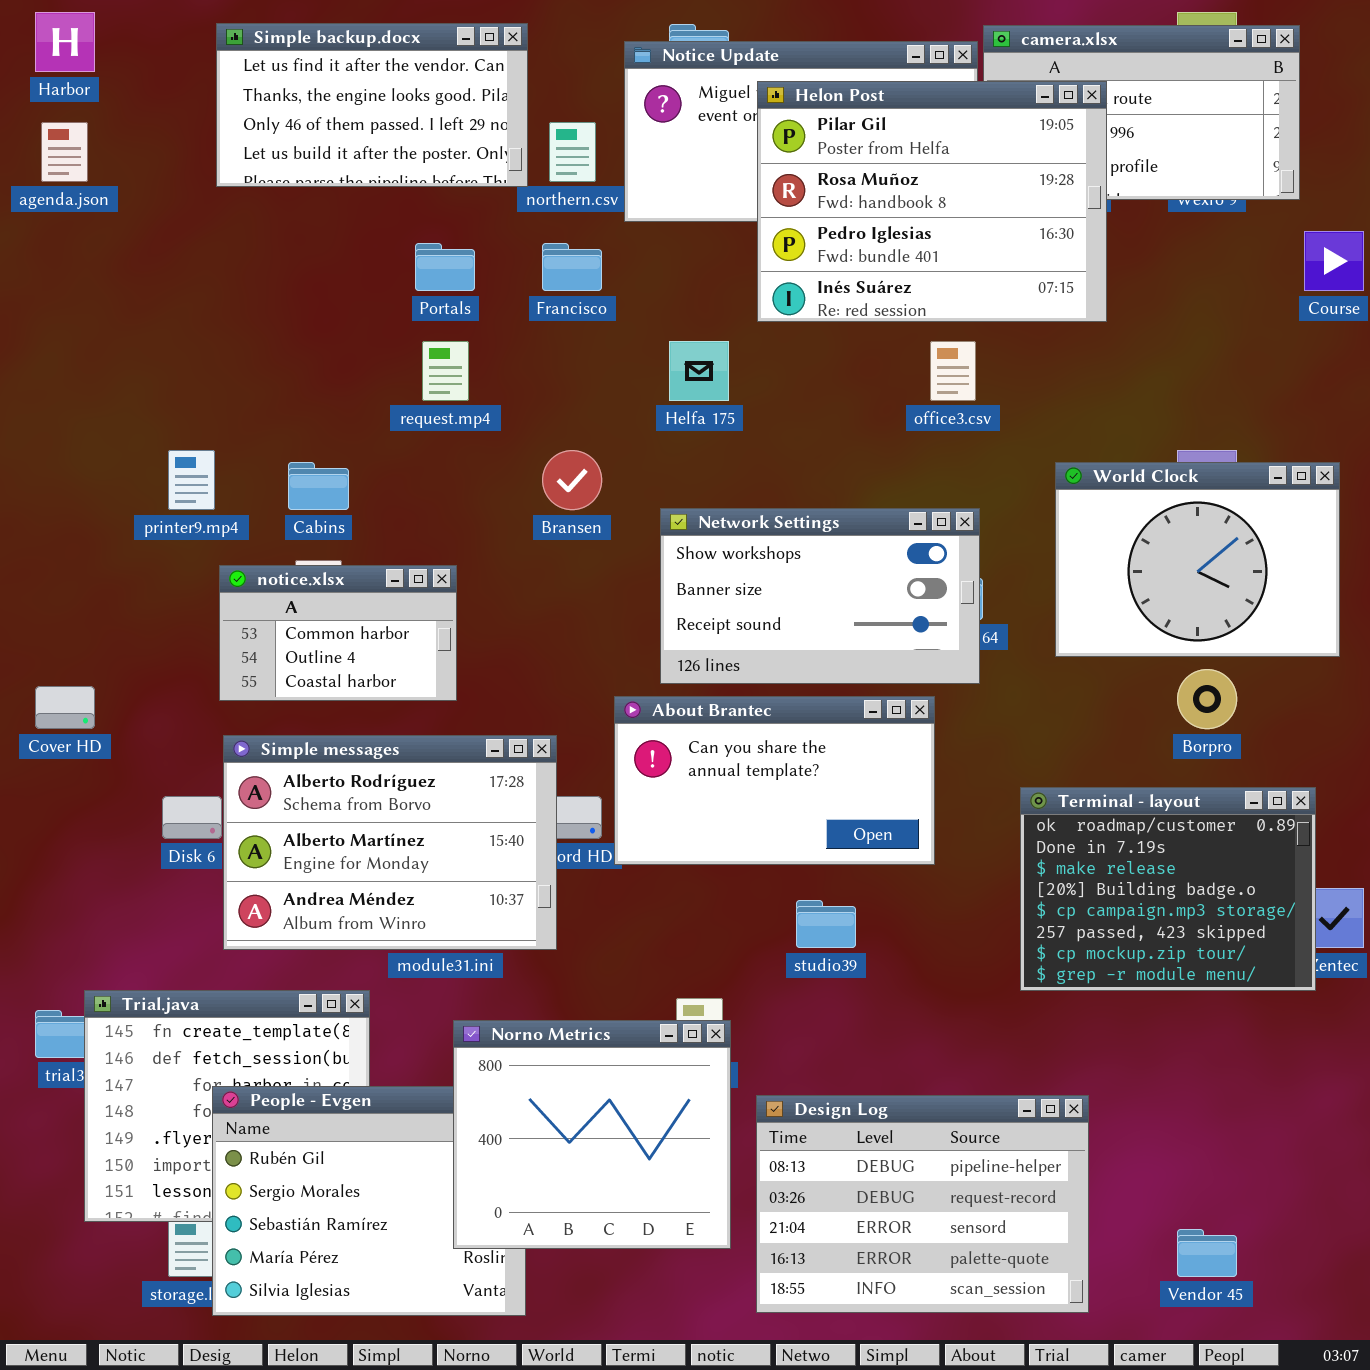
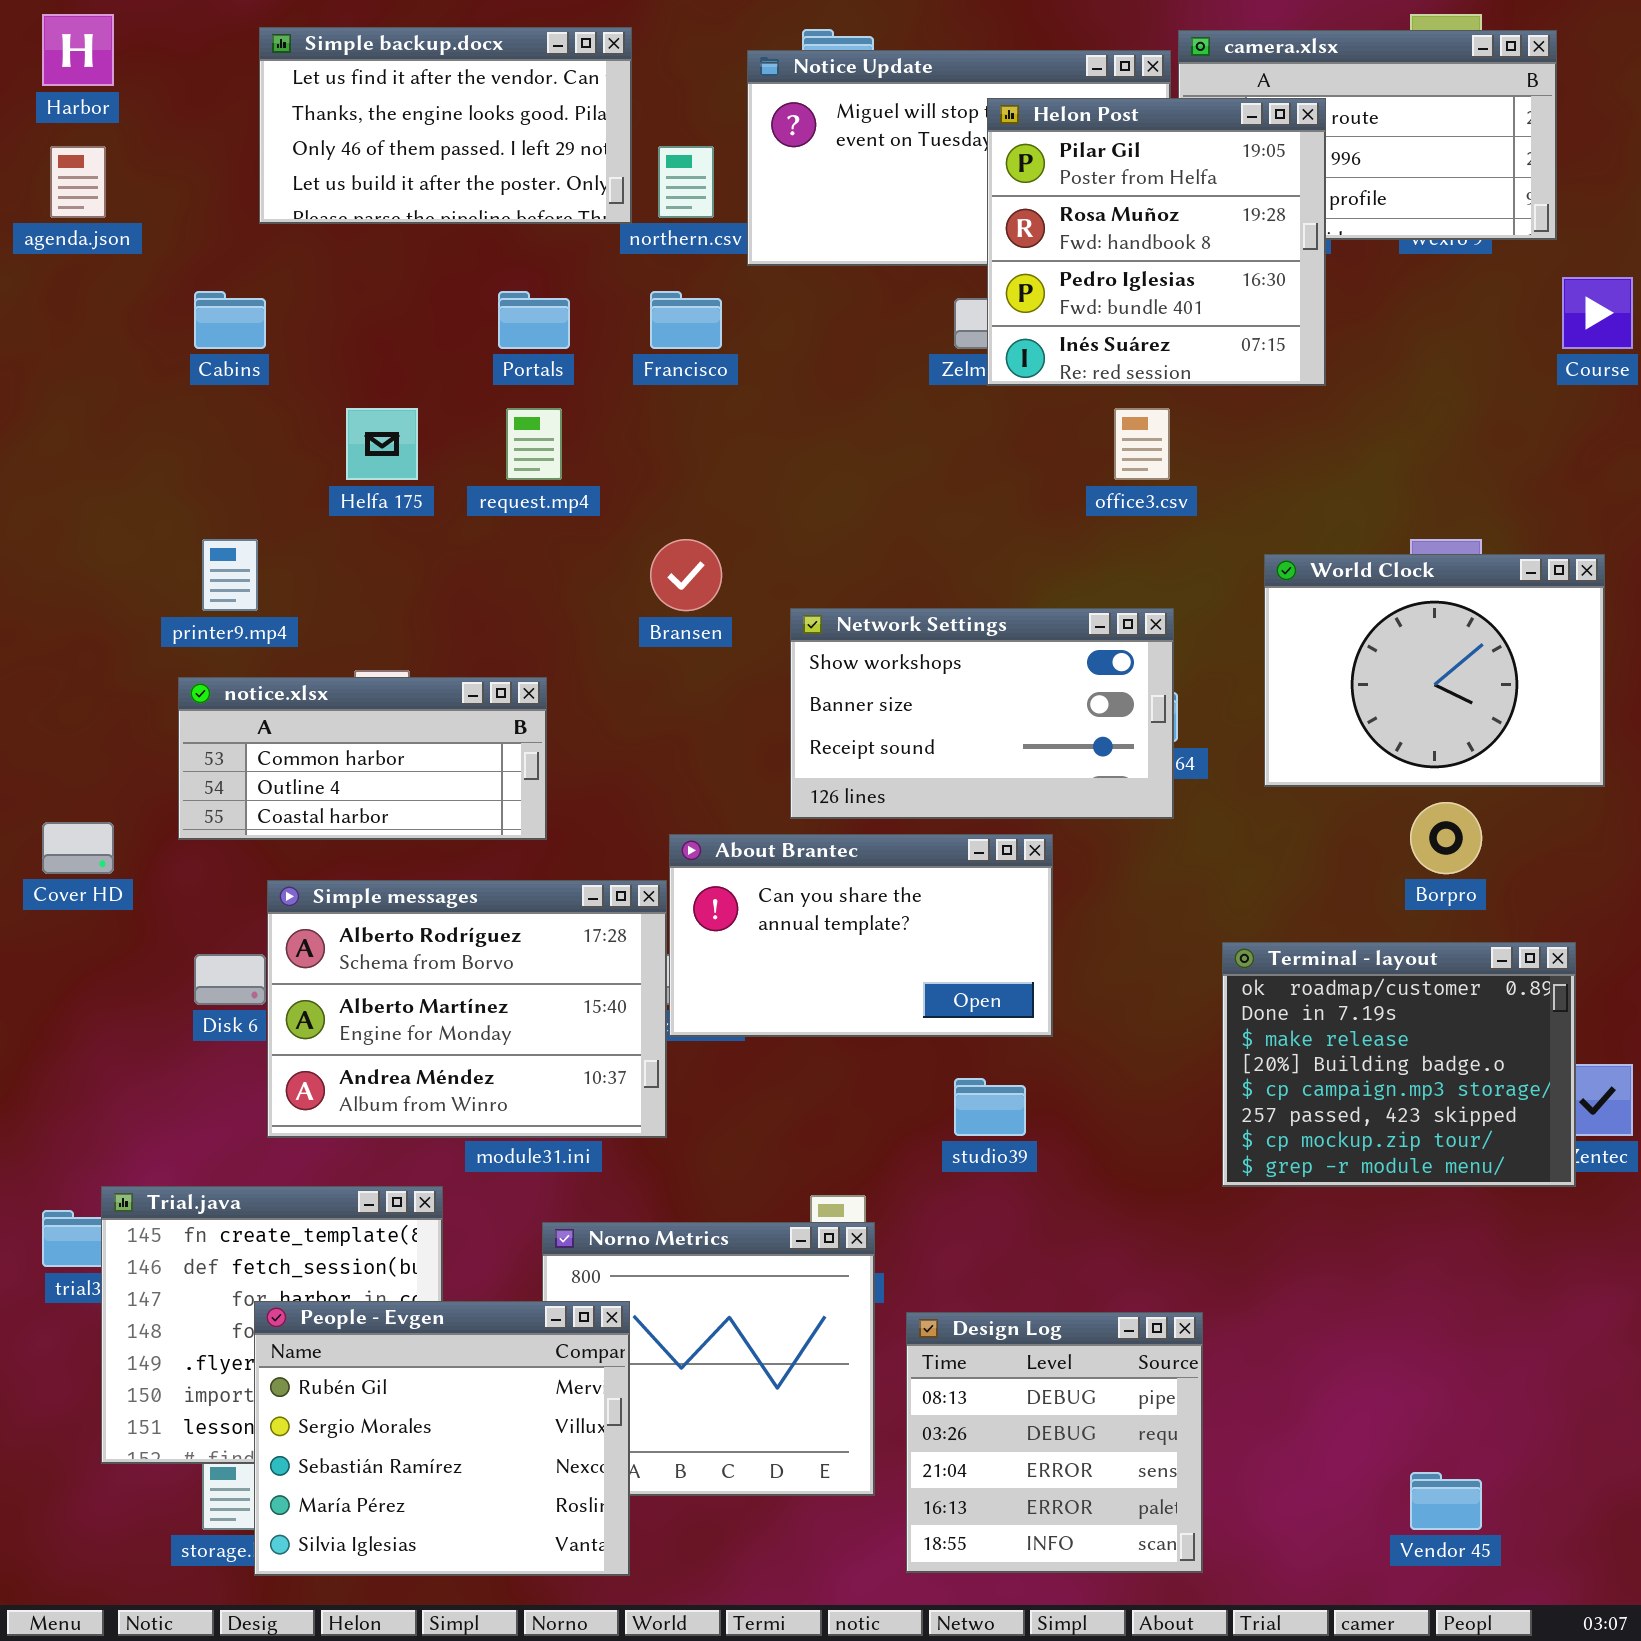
Helon Post: [757,81,1107,322] -> [987,98,1326,386], resized
Helfa 175: [669,341,729,401] -> [346,408,418,480], moved
Cabins: [288,462,349,510] -> [194,291,266,349], moved
notice.xlsx: [219,565,457,701] -> [178,677,547,840], resized
About Brantec: [614,696,935,865] -> [669,834,1053,1037], moved
People - Evgen: [212,1086,526,1316] -> [254,1301,630,1576], raised
Design Log: [756,1095,1089,1313] -> [906,1312,1203,1573], resized

